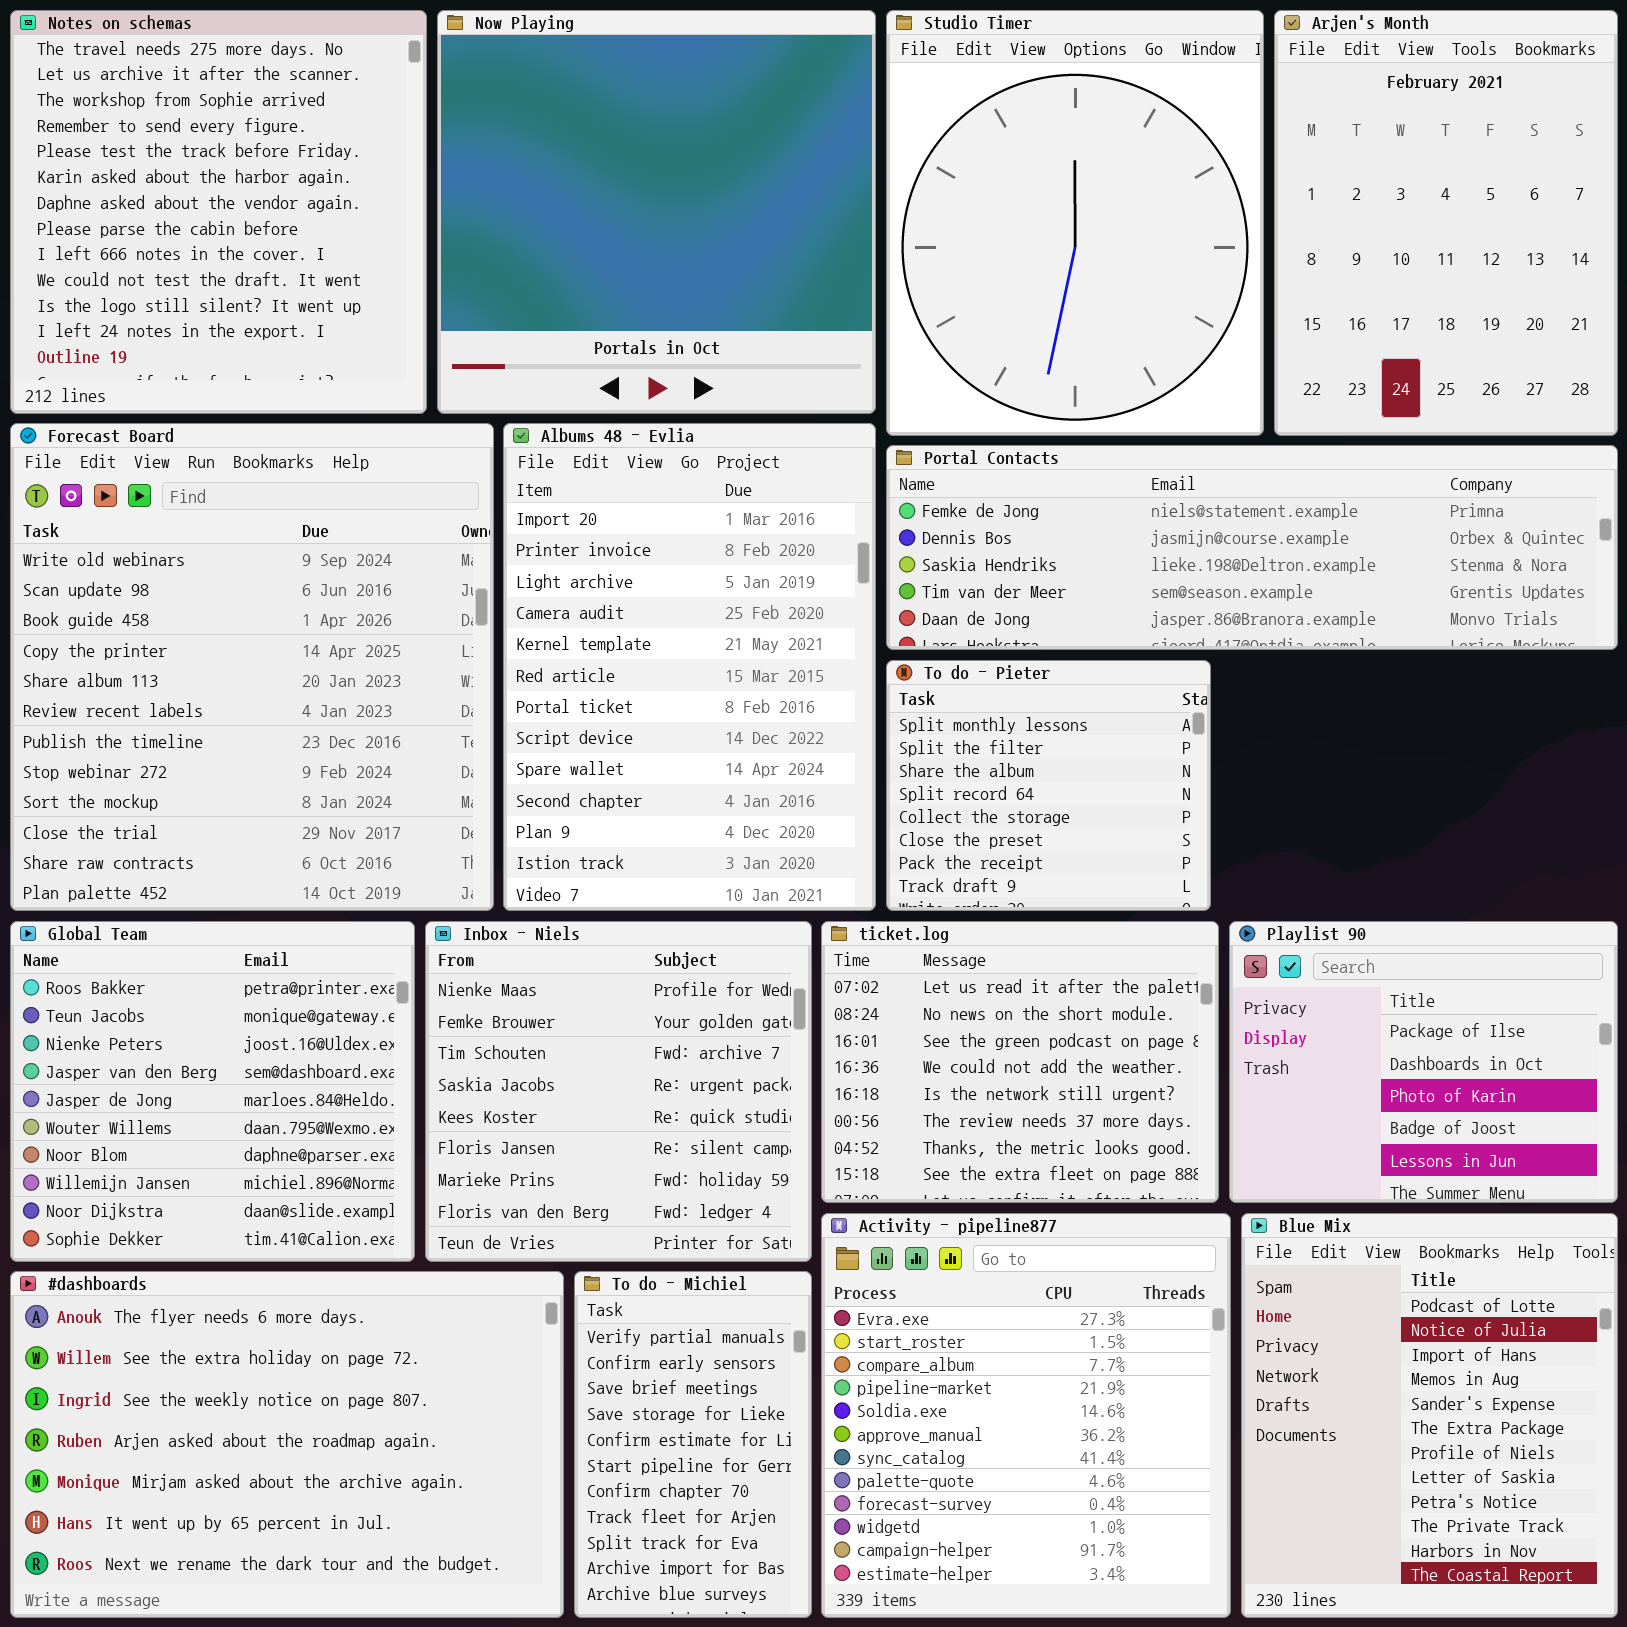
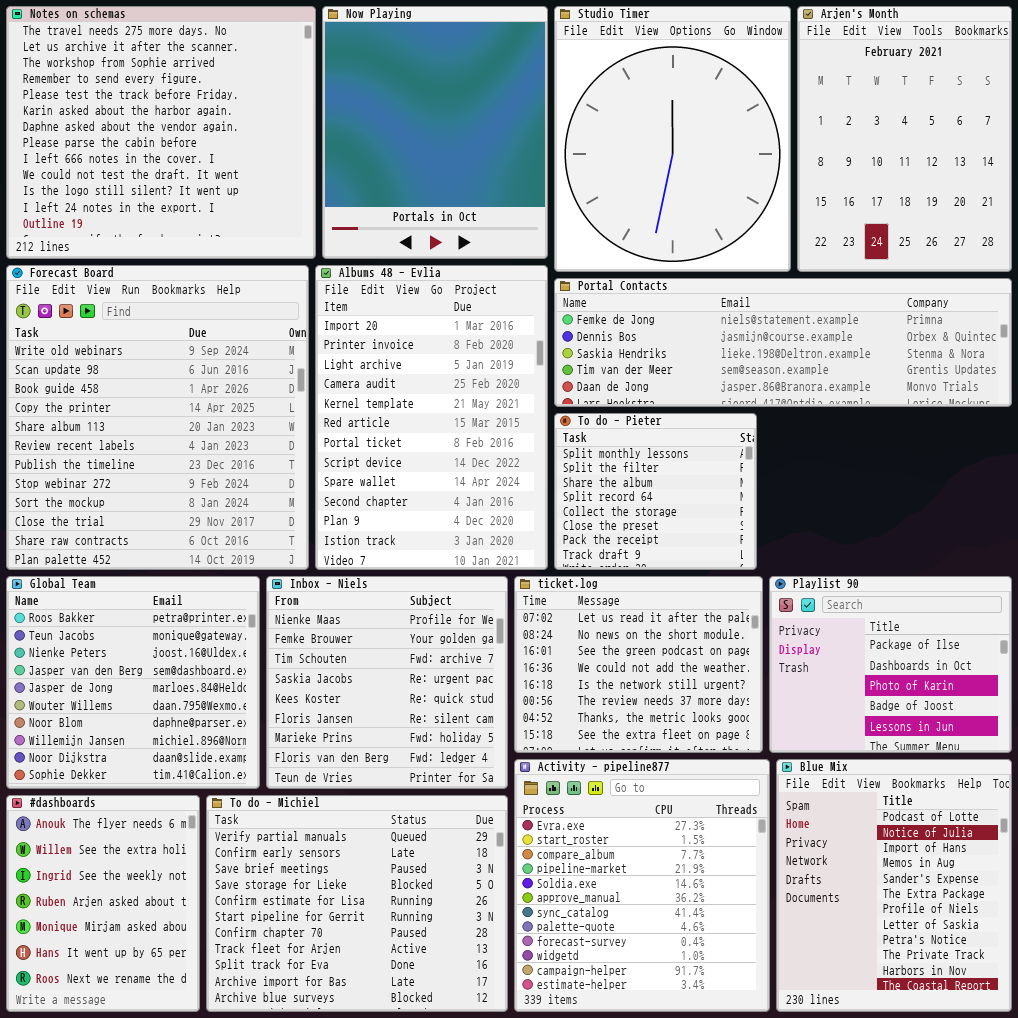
Notes on schemas: [10,10,427,414] -> [6,6,316,259], resized
Now Playing: [437,10,876,414] -> [322,6,548,259], resized
#dashboards: [10,1271,564,1618] -> [6,795,200,1012], resized
To do - Michiel: [574,1271,812,1618] -> [206,795,508,1012], resized

